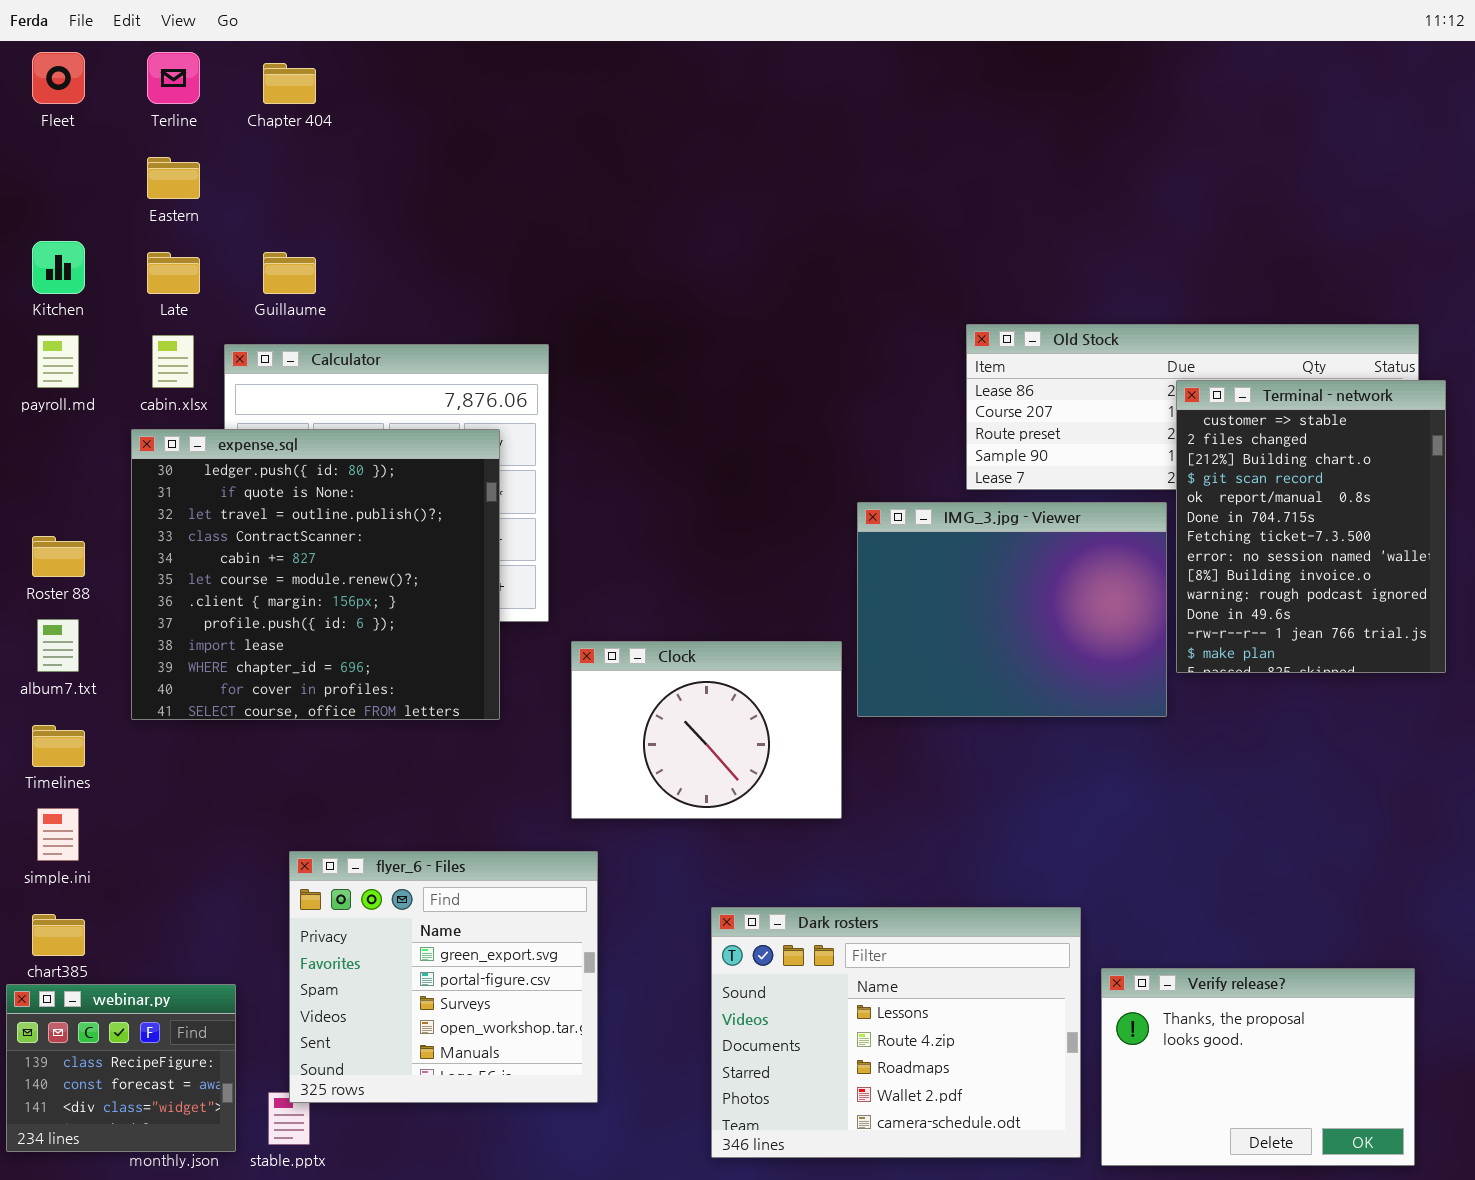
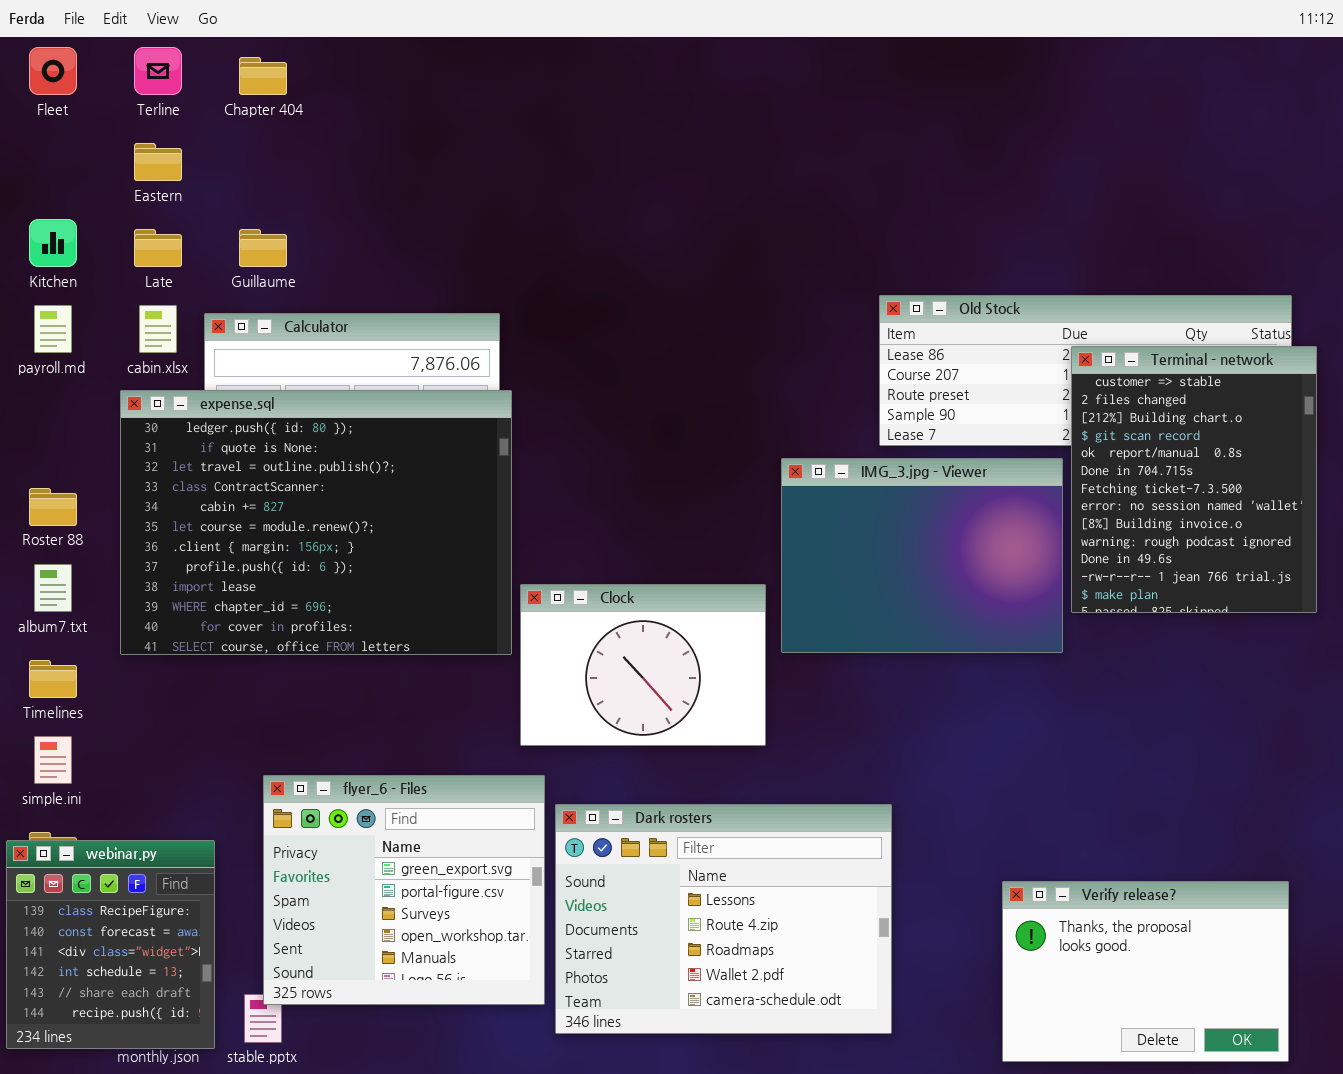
expense.sql: [131,429,500,720] -> [120,390,512,655], resized
Dark rosters: [711,907,1081,1158] -> [555,804,892,1034], moved
webinar.py: [6,984,236,1152] -> [6,840,215,1049], resized

